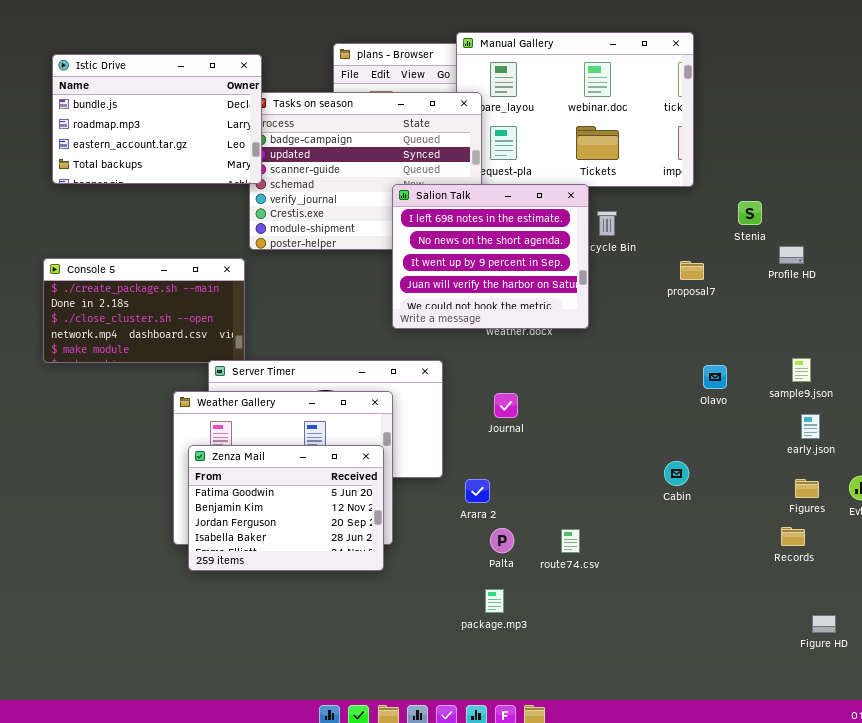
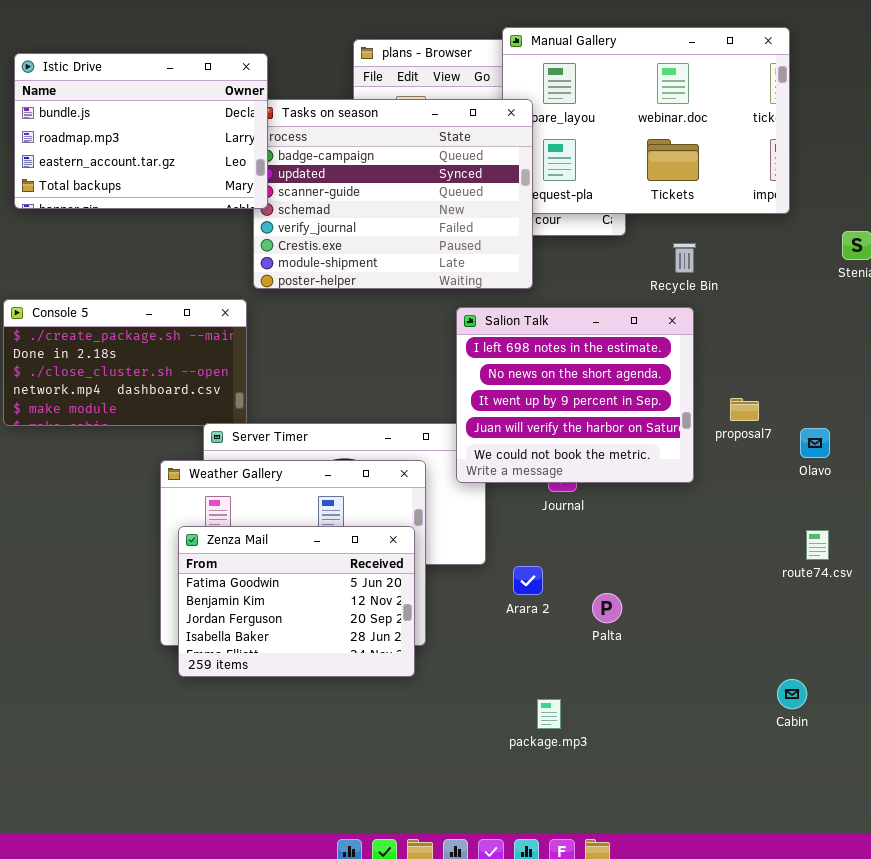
Salion Talk: [392,184,589,329] -> [456,307,694,483], moved
proposal7: [680,261,704,280] -> [730,398,759,421], moved
Cabin: [664,461,689,486] -> [777,679,807,709], moved
Palta: [490,528,514,553] -> [592,593,622,623], moved
route74.csv: [561,529,580,553] -> [806,530,829,560], moved

